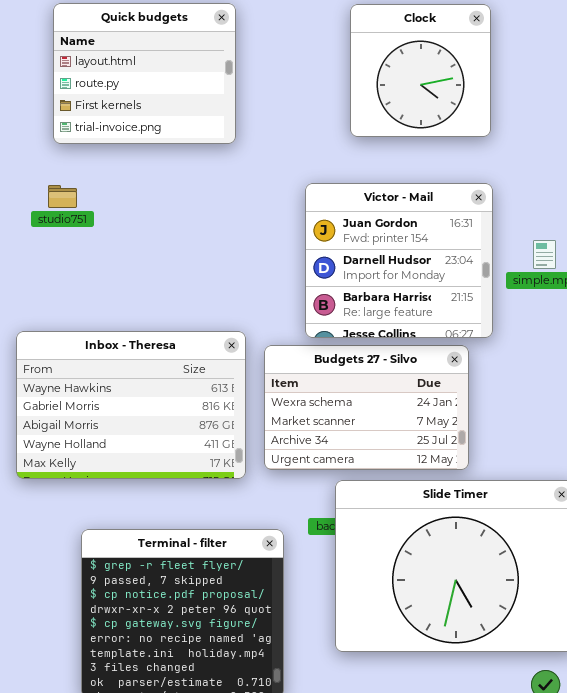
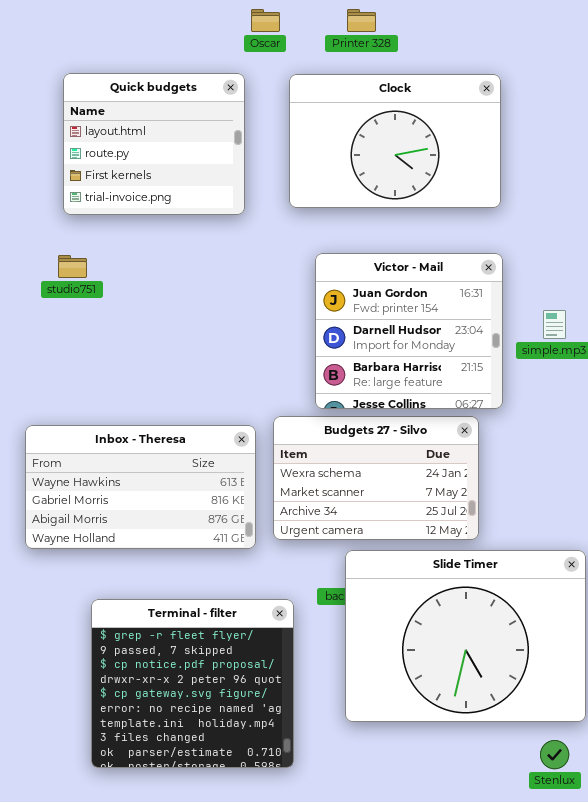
Clock: [350,4,491,137] -> [289,74,501,208], resized
Inbox - Theresa: [16,331,246,479] -> [25,425,256,549], resized

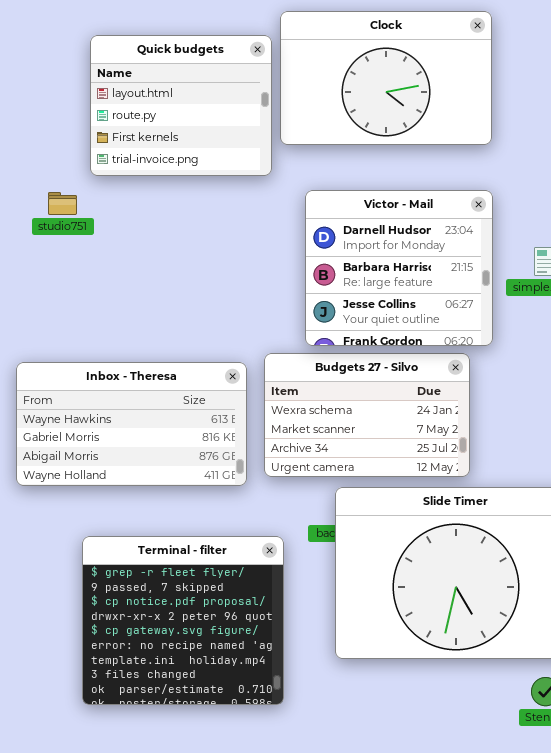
Quick budgets: [63,73,245,215] -> [90,35,272,176], moved
Victor - Mail: [315,253,503,409] -> [305,190,493,346], scrolled down 1 row

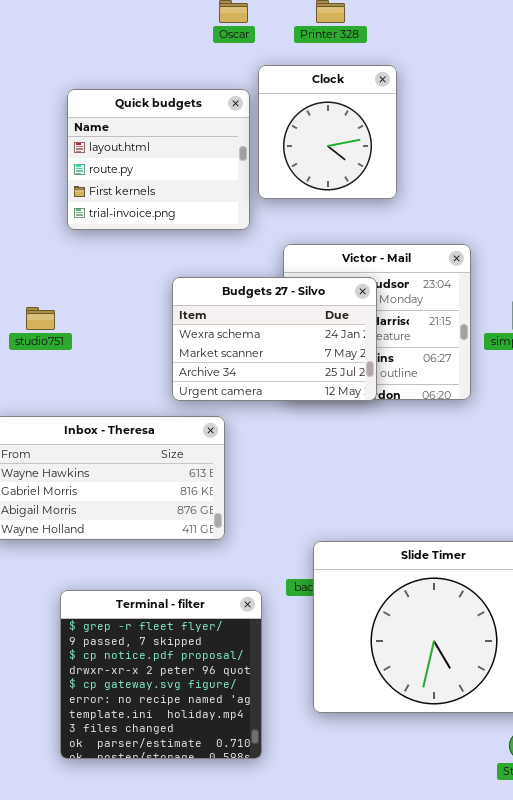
Clock: [280,11,492,145] -> [258,65,397,199], resized
studio751: [48,192,77,215] -> [26,307,55,330], moved
Budgets 27 - Silvo: [264,353,470,477] -> [172,277,377,401], moved

